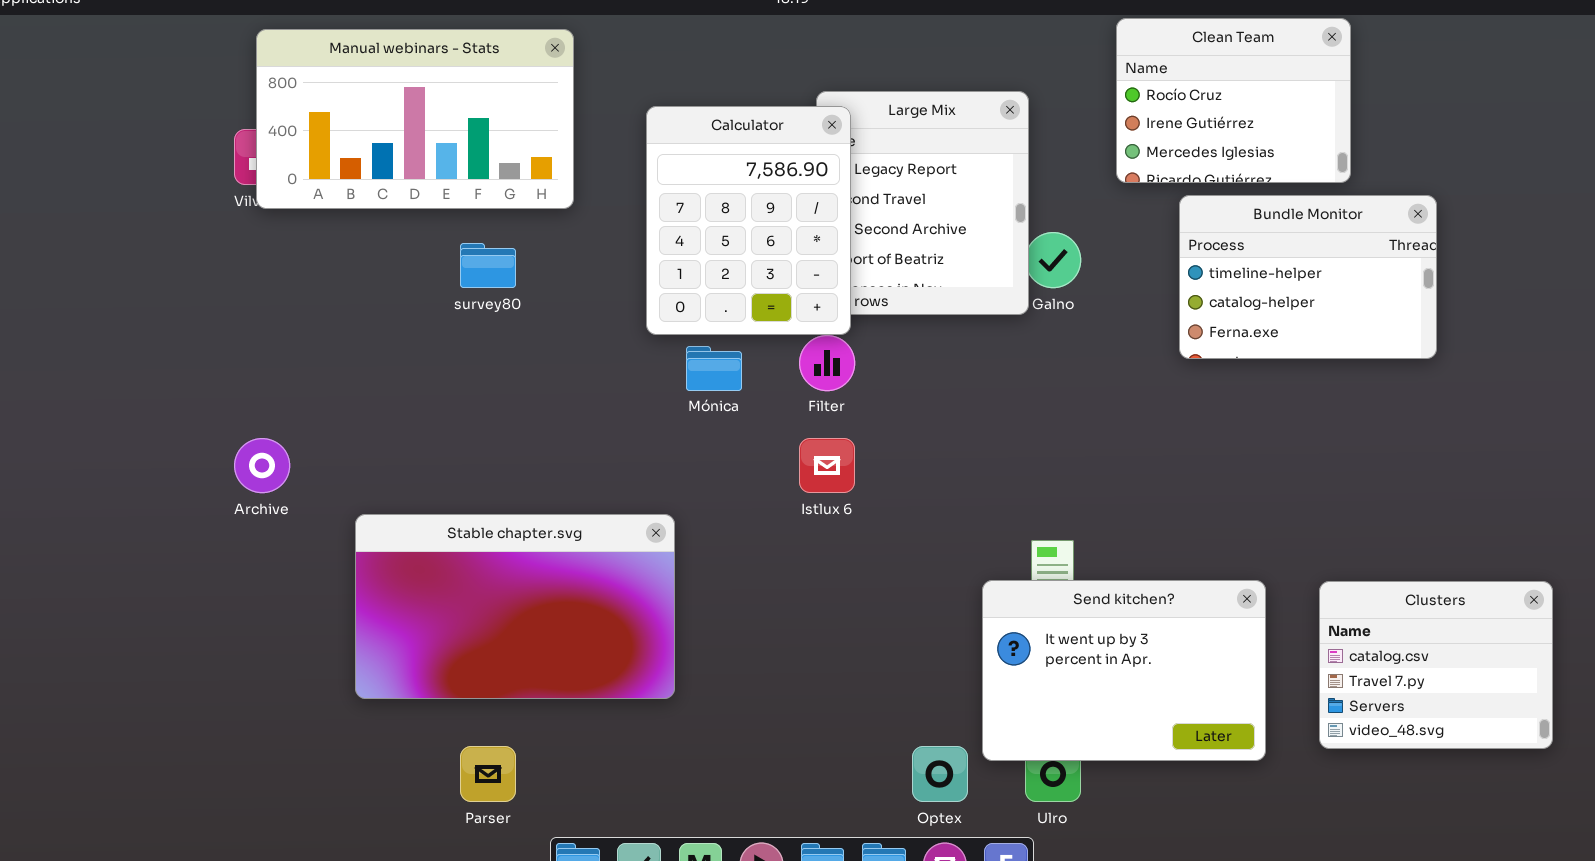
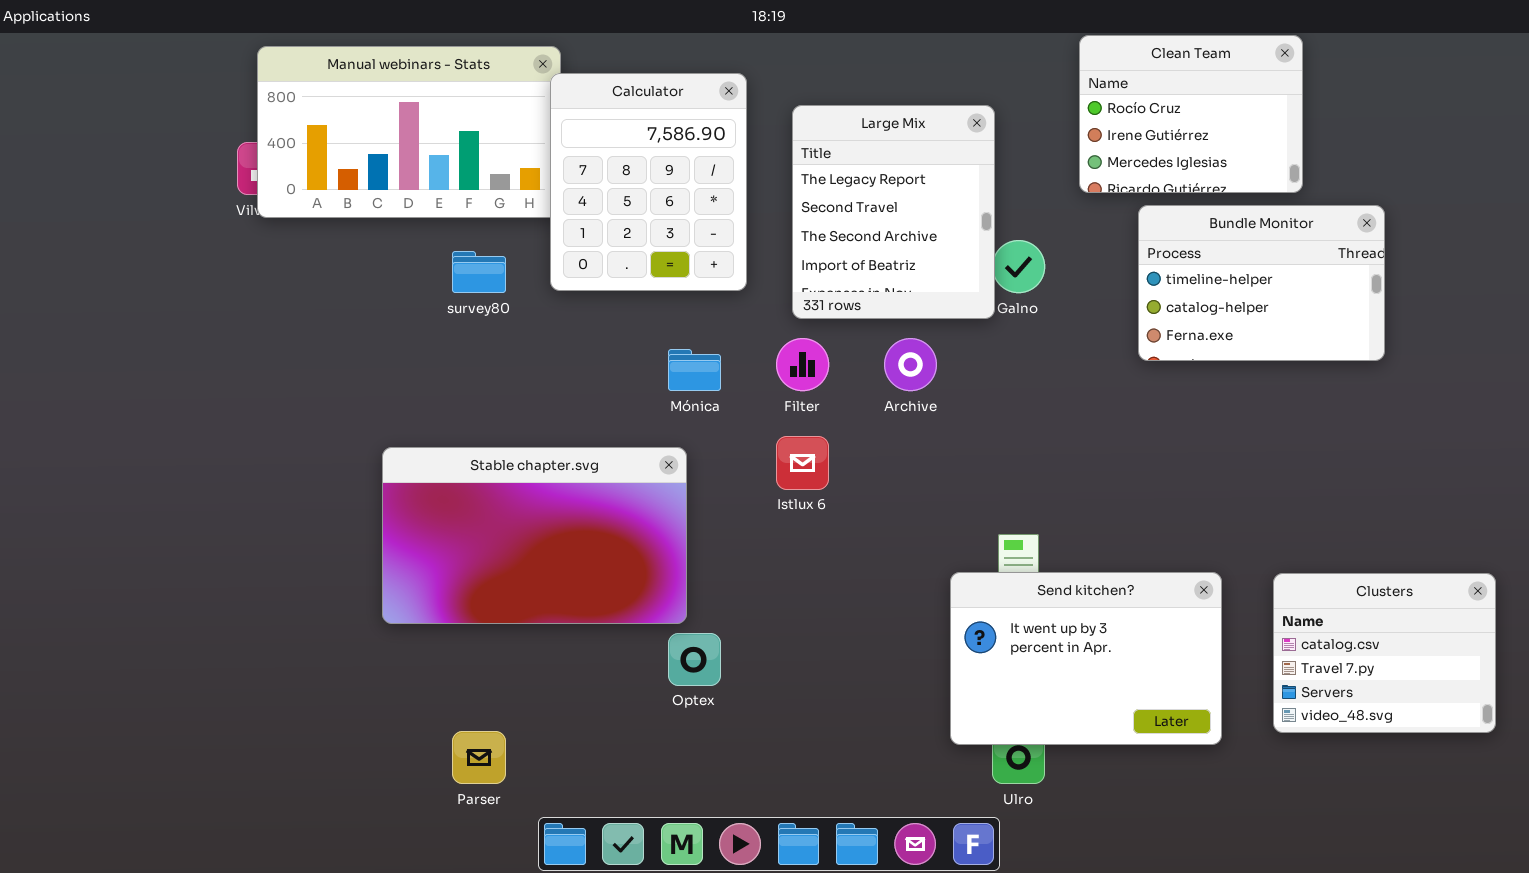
Calculator: [646,106,851,335] -> [550,73,747,291], moved
Archive: [234,438,290,493] -> [884,338,937,391], moved
Stable chapter.svg: [355,514,675,699] -> [382,447,687,624], moved
Optex: [912,746,968,802] -> [668,633,721,686], moved

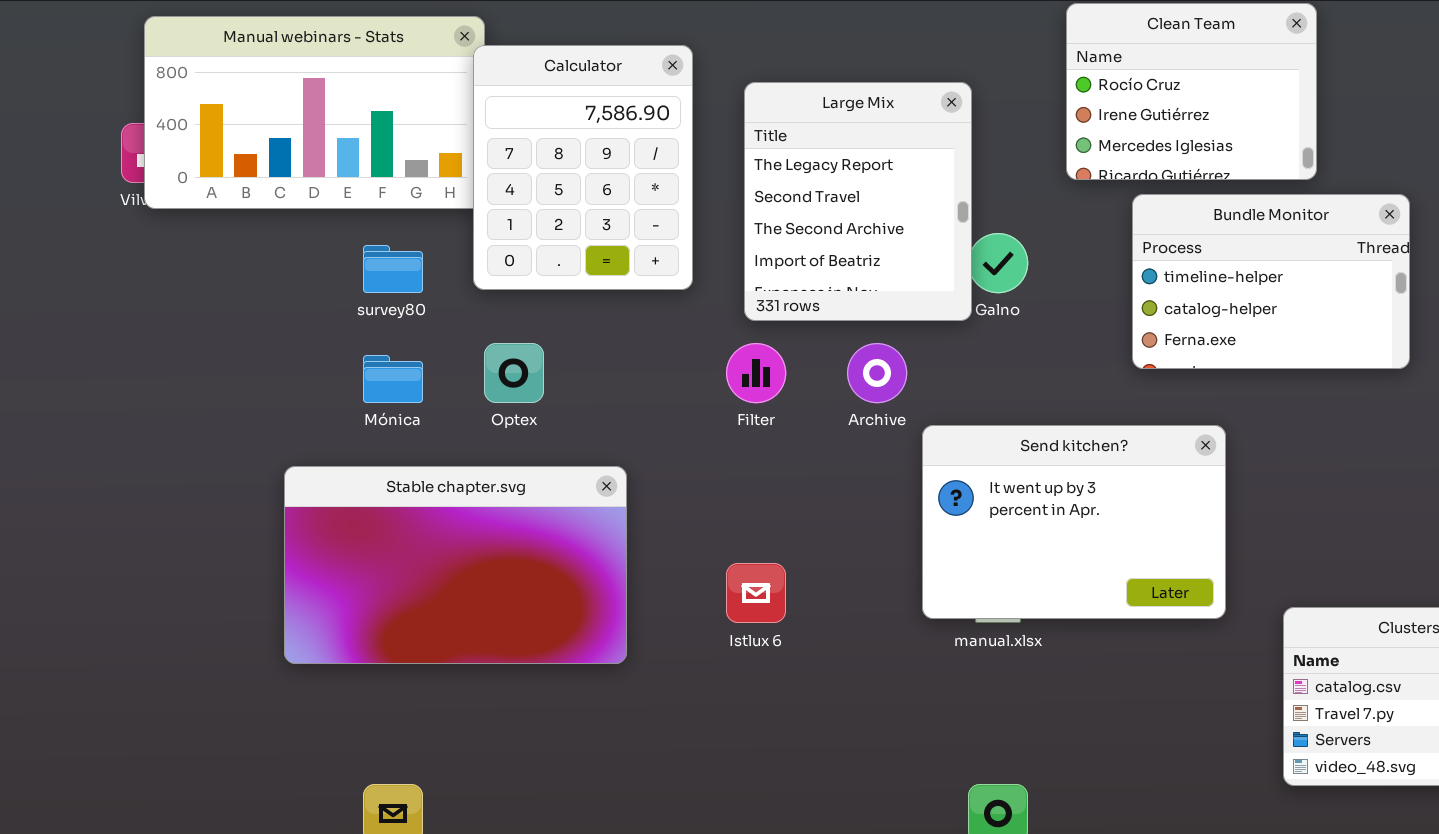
Mónica: [668,349,721,391] -> [363,355,423,403], moved
Istlux 6: [776,436,829,490] -> [726,563,786,623], moved
Send kitchen?: [950,572,1222,745] -> [922,425,1226,619], moved
Optex: [668,633,721,686] -> [484,343,544,403], moved

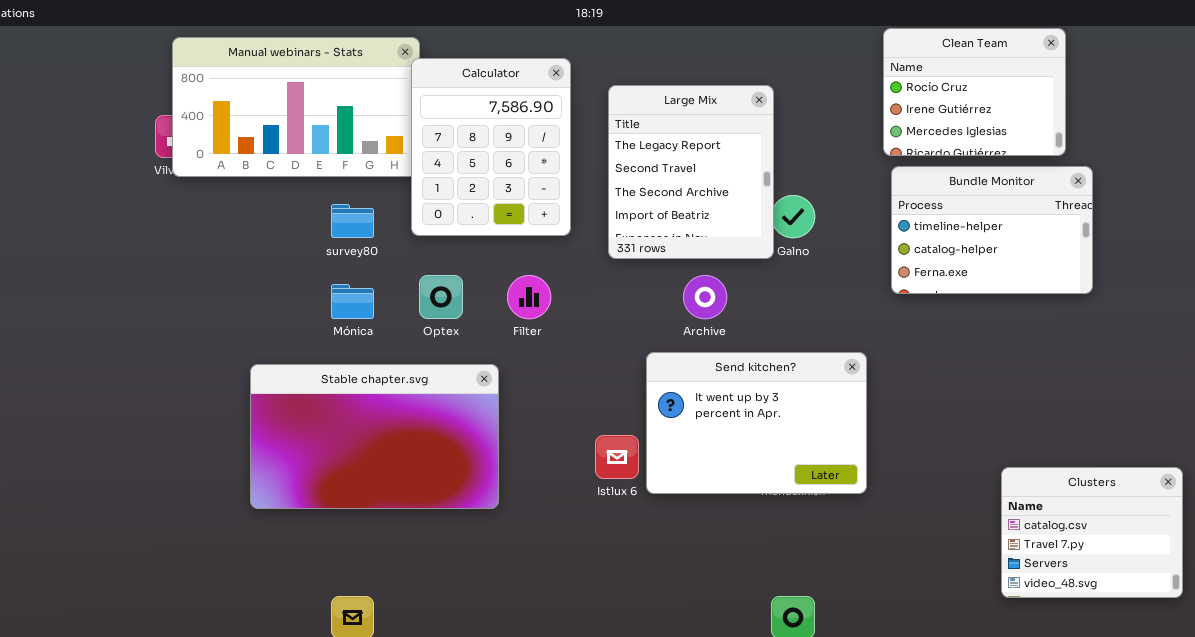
Clean Team: [1066,3,1317,180] -> [883,28,1066,156], moved
Filter: [726,343,786,403] -> [507,275,551,319], moved
Send kitchen?: [922,425,1226,619] -> [646,352,867,494], moved
Stable chapter.svg: [284,466,627,664] -> [250,364,499,509], moved

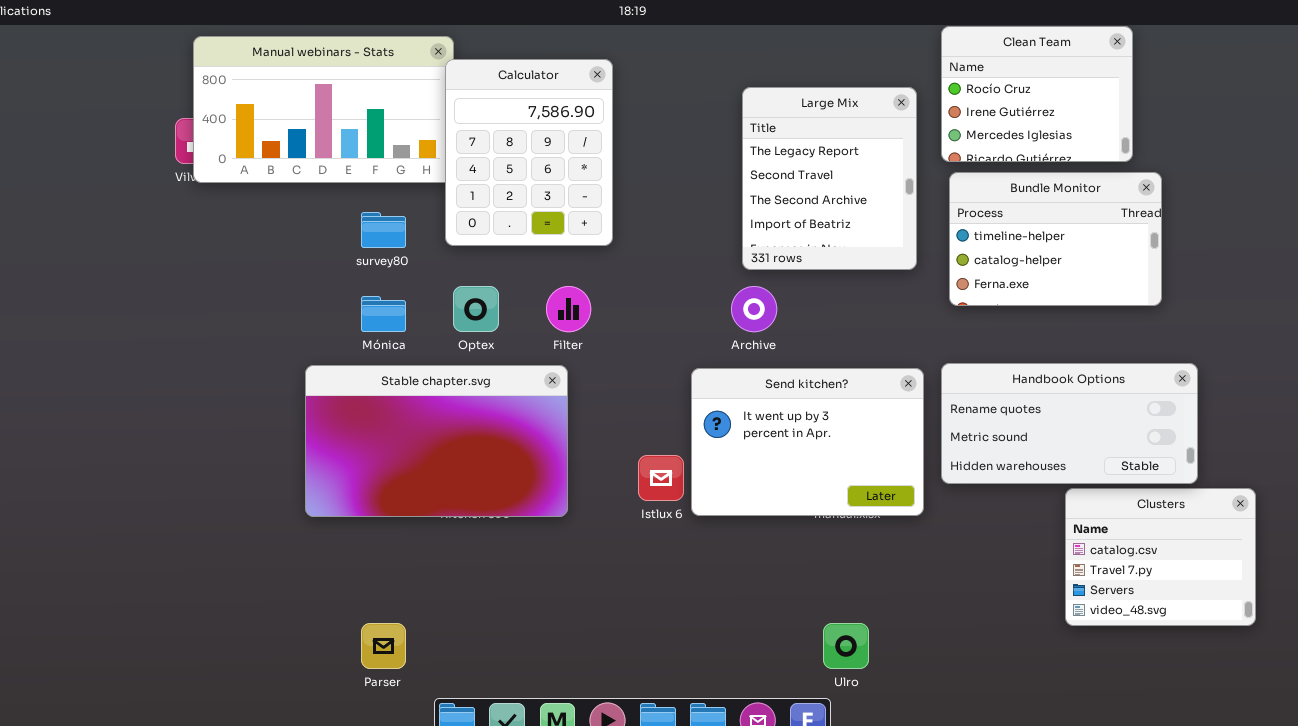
Large Mix: [608,85,774,259] -> [742,87,917,270], moved
Handbook Options: none -> [941,363,1198,484], opened
Stable chapter.svg: [250,364,499,509] -> [305,365,568,517], moved

